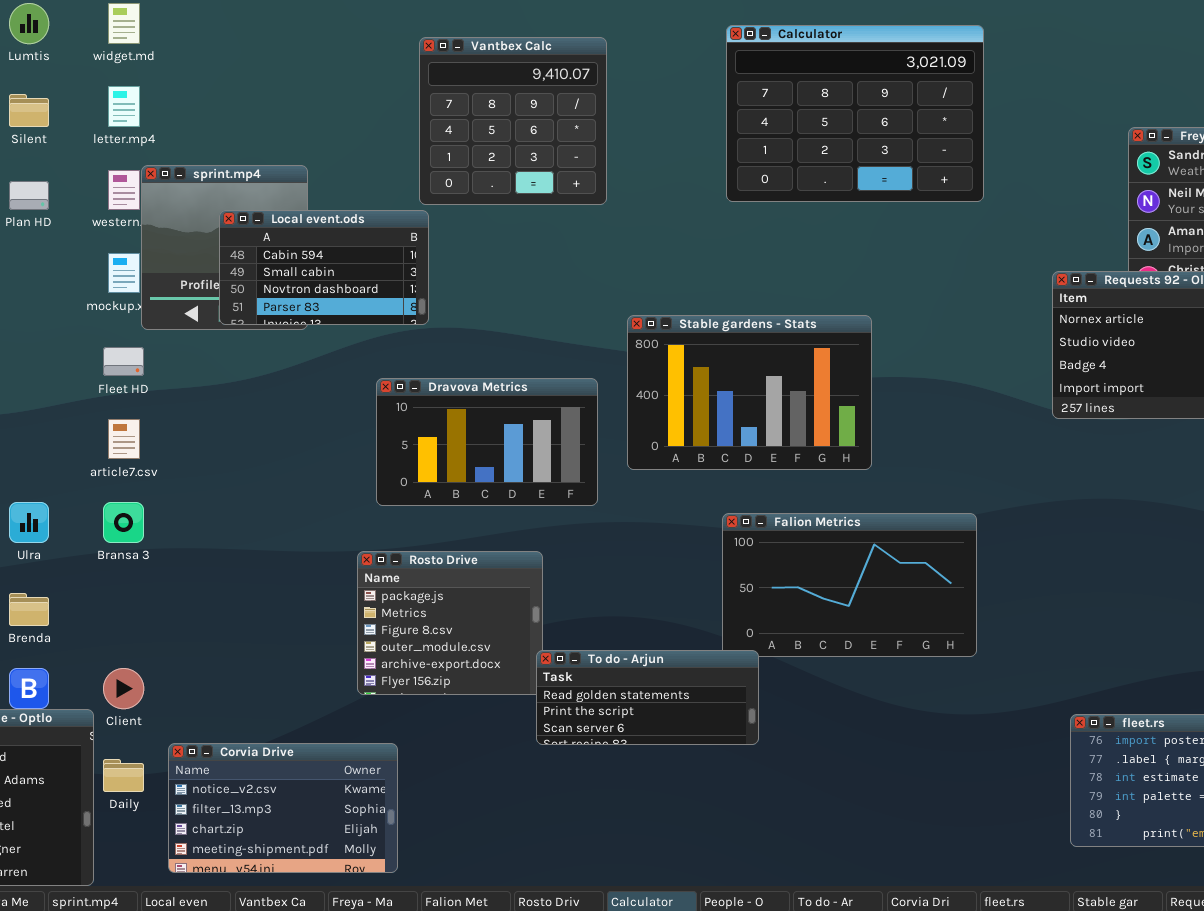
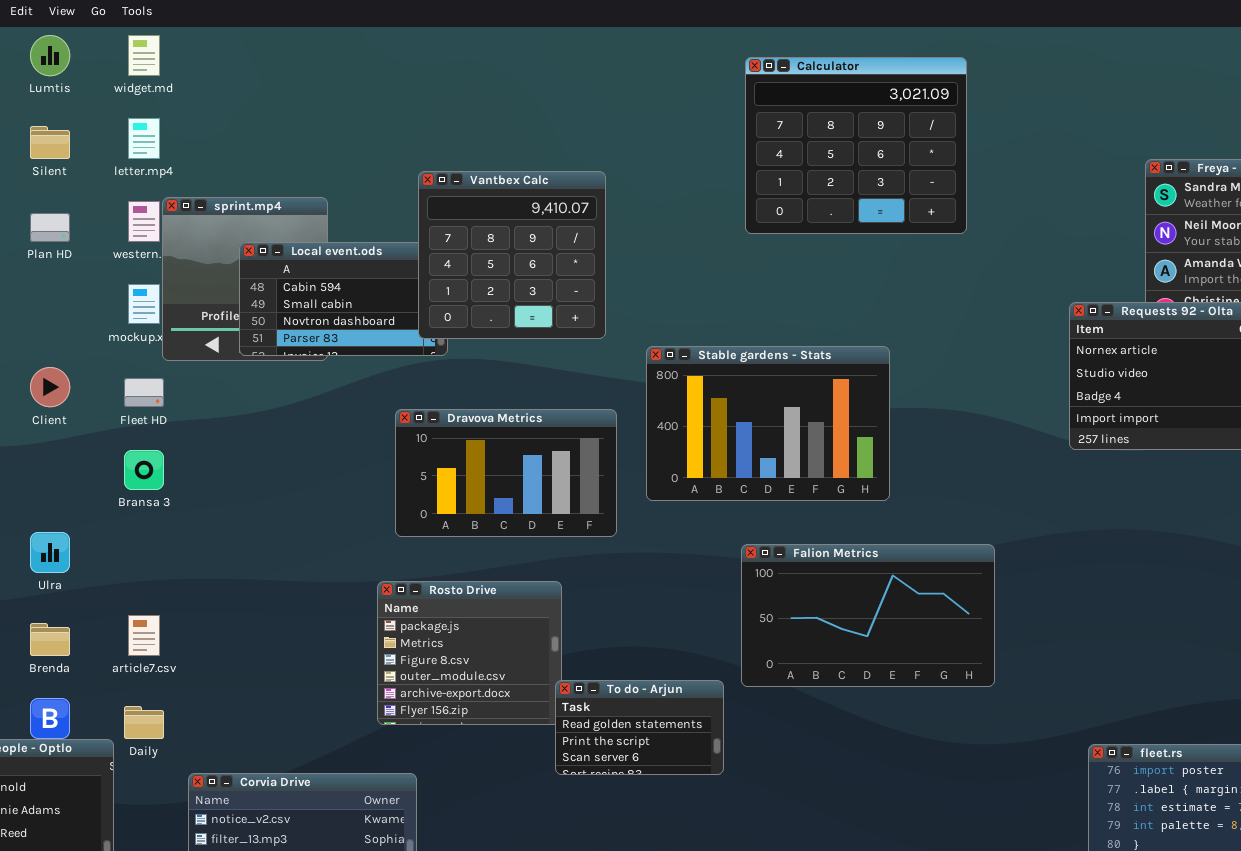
Calculator: [726,25,984,202] -> [745,57,967,234], resized
Vantbex Calc: [419,37,607,205] -> [418,171,606,339], moved
article7.csv: [108,419,140,459] -> [128,615,160,656], moved
Bransa 3: [103,502,144,543] -> [124,450,164,490], moved
To do - Arjun: [536,650,759,745] -> [555,680,724,775], resized
Client: [103,668,144,709] -> [30,367,70,407], moved
Daily: [103,759,144,792] -> [124,706,164,739], moved

